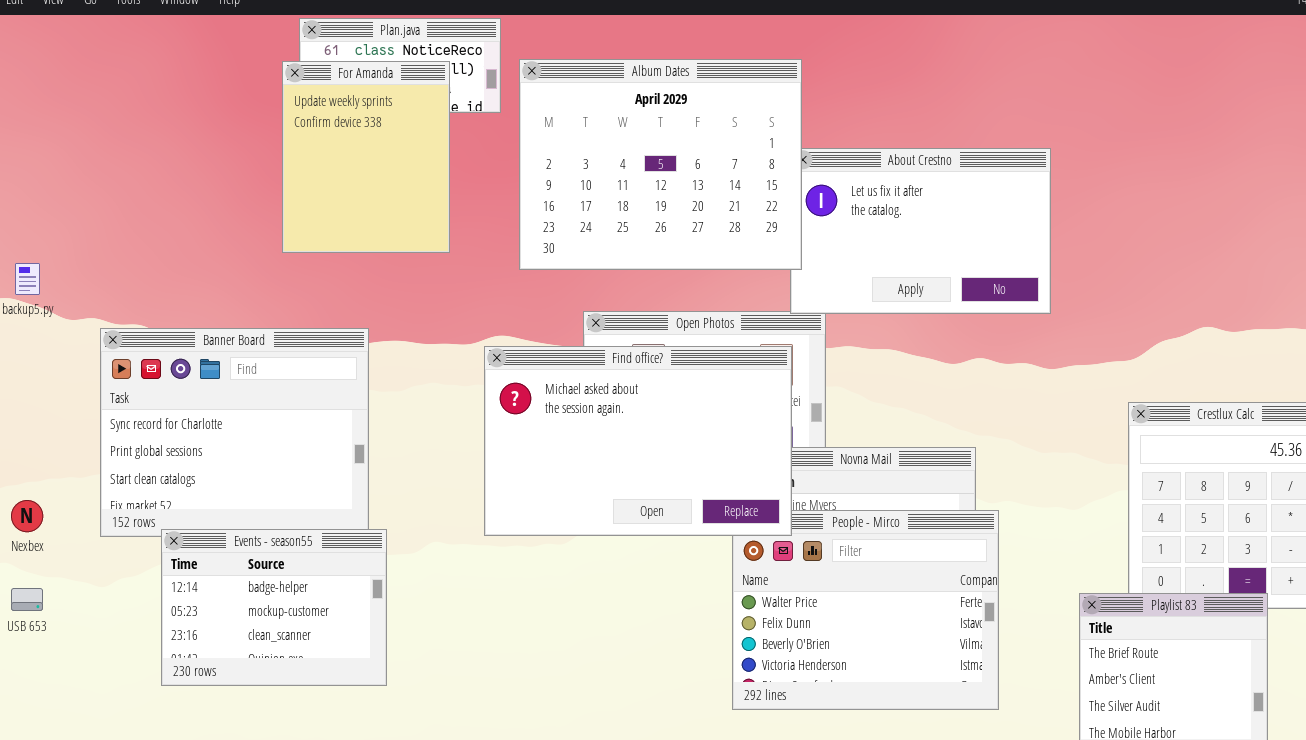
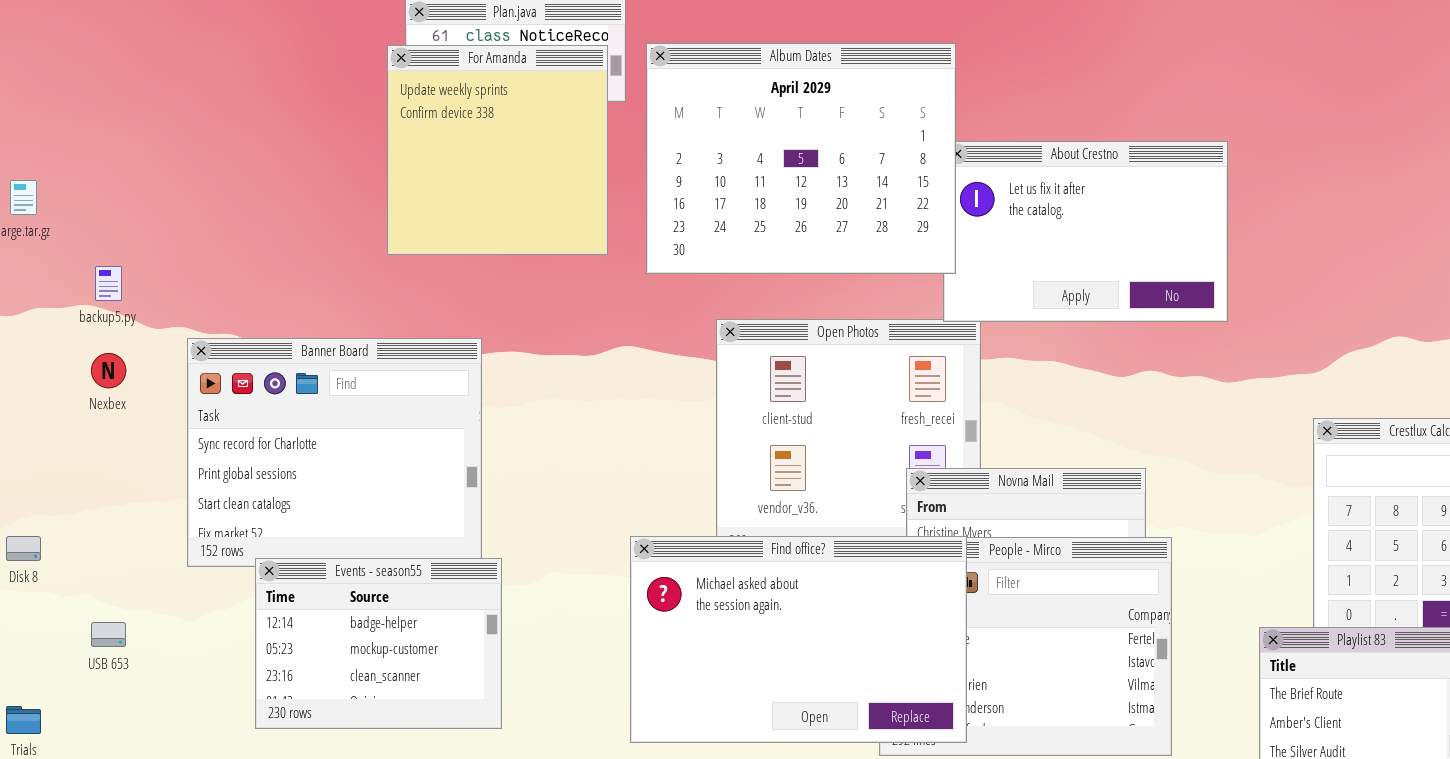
For Amanda: [282,61,450,253] -> [387,45,608,255], resized
Find office?: [484,346,792,536] -> [630,536,967,743], moved
Nexbex: [11,500,43,532] -> [91,353,126,388], moved

